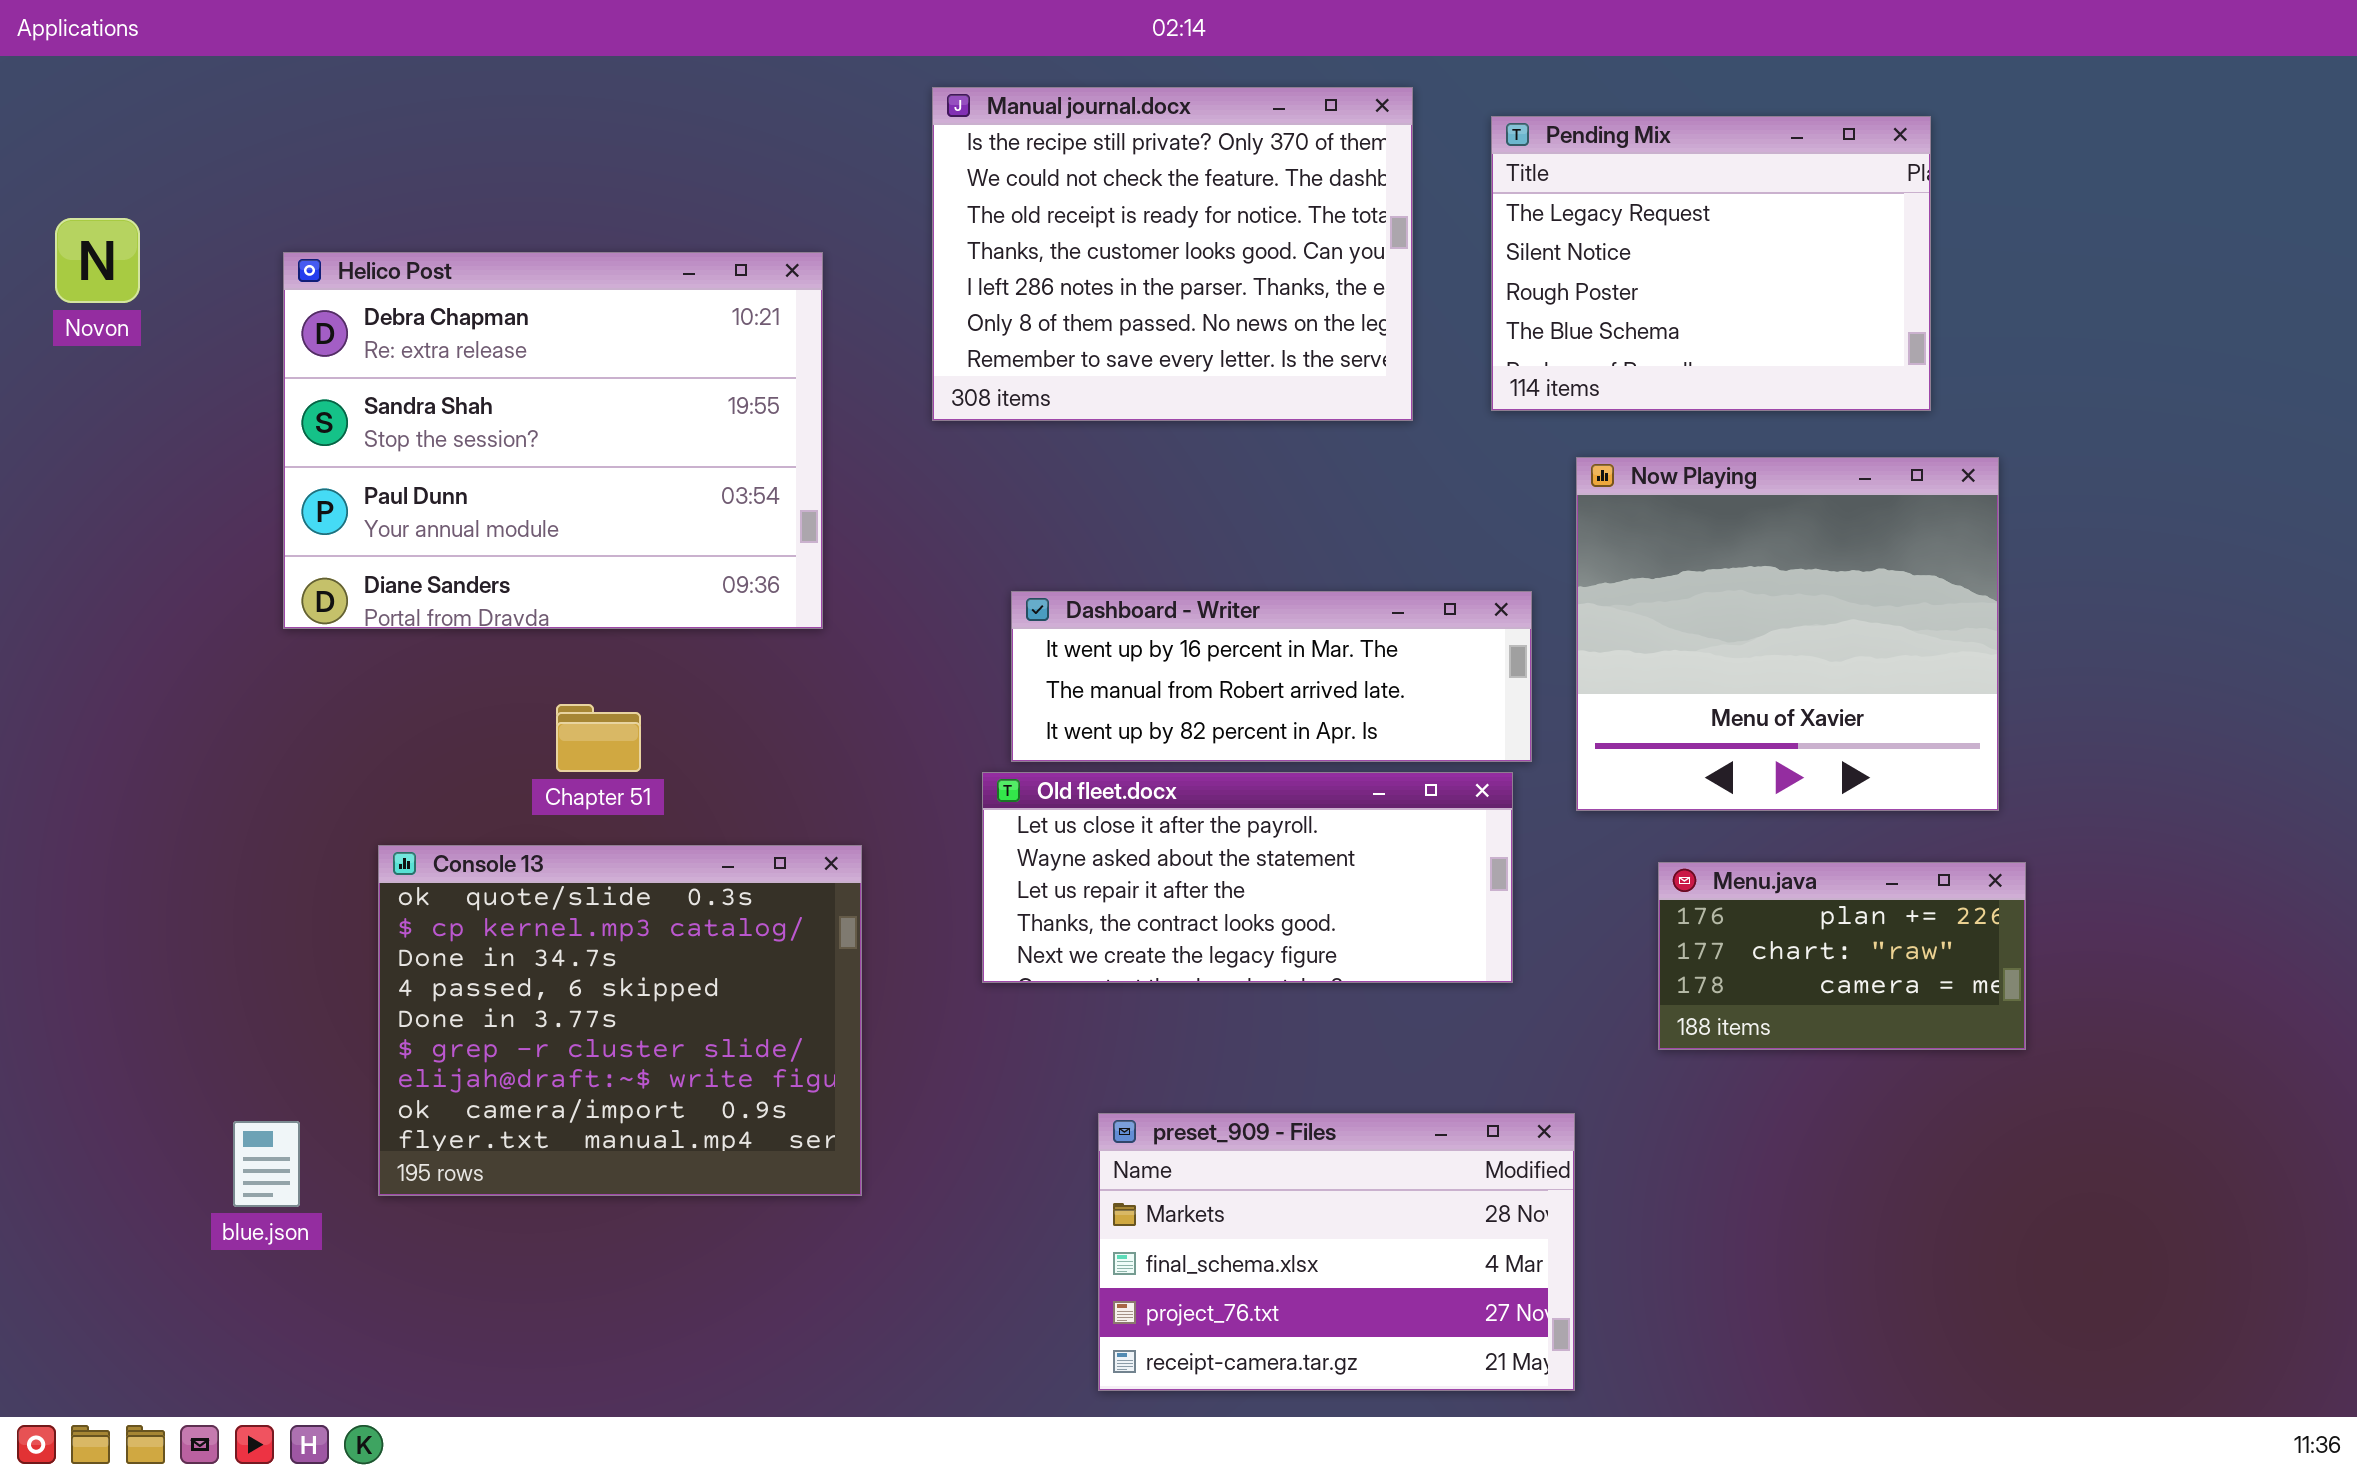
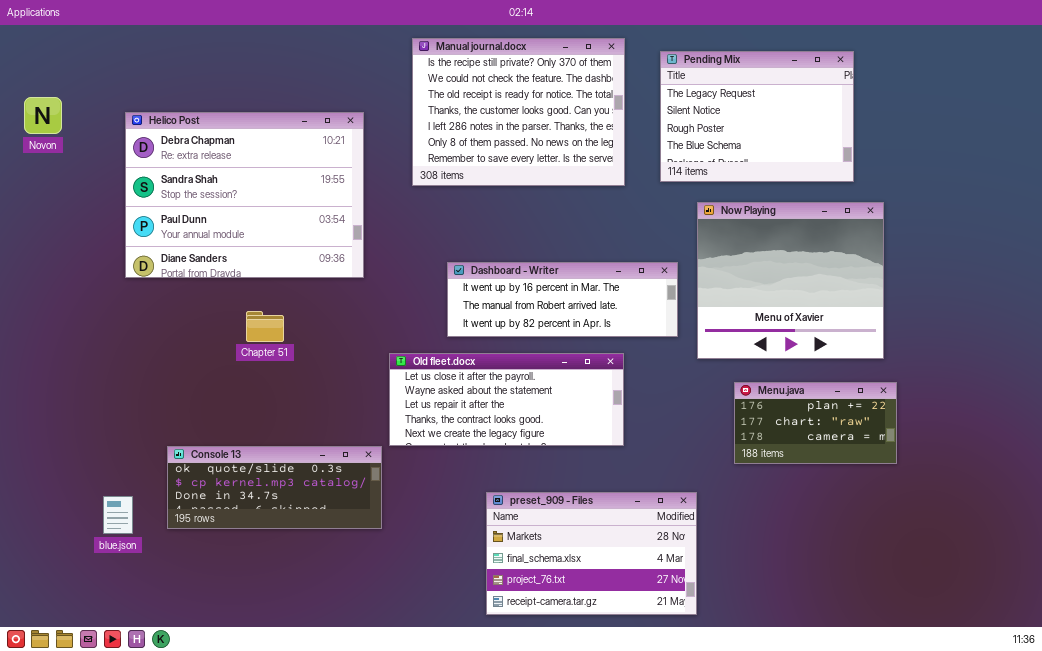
Old fleet.docx: [982,772,1513,983] -> [389,353,624,446], moved
Console 13: [378,845,862,1196] -> [167,446,382,529], resized

